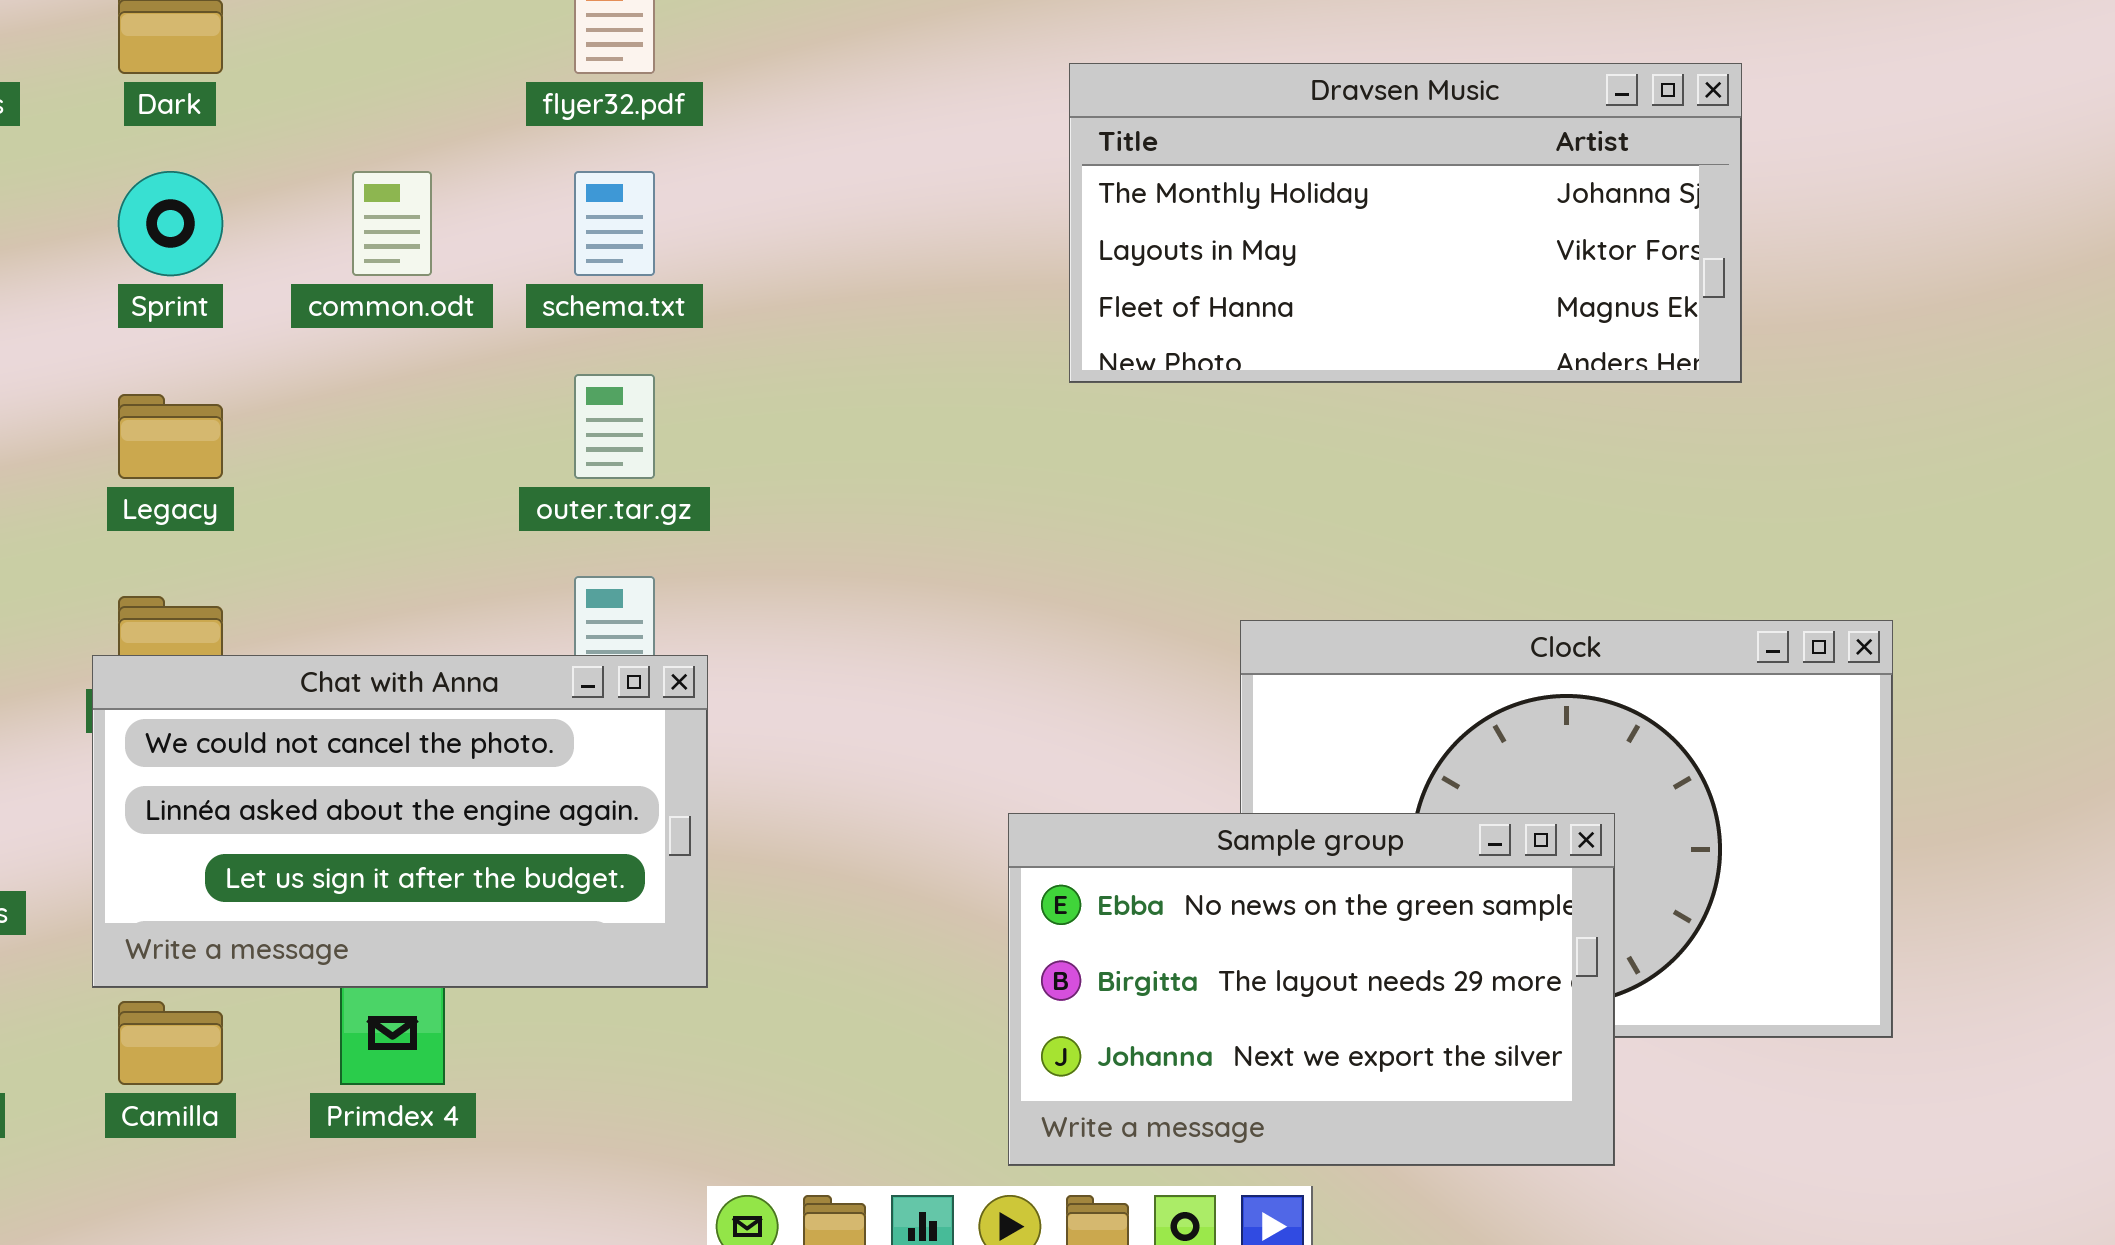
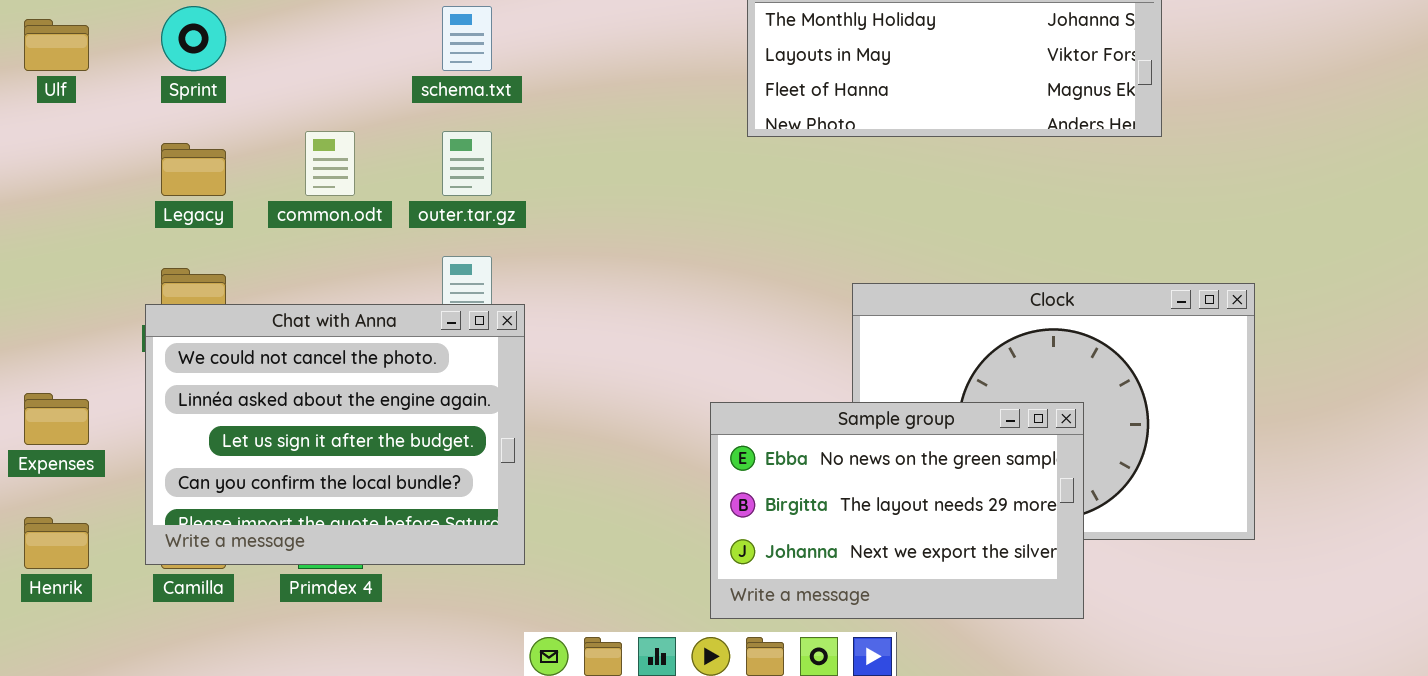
common.odt: [352,171,432,276] -> [305,131,355,196], moved
Chat with Anna: [92,655,708,988] -> [145,304,525,565], resized

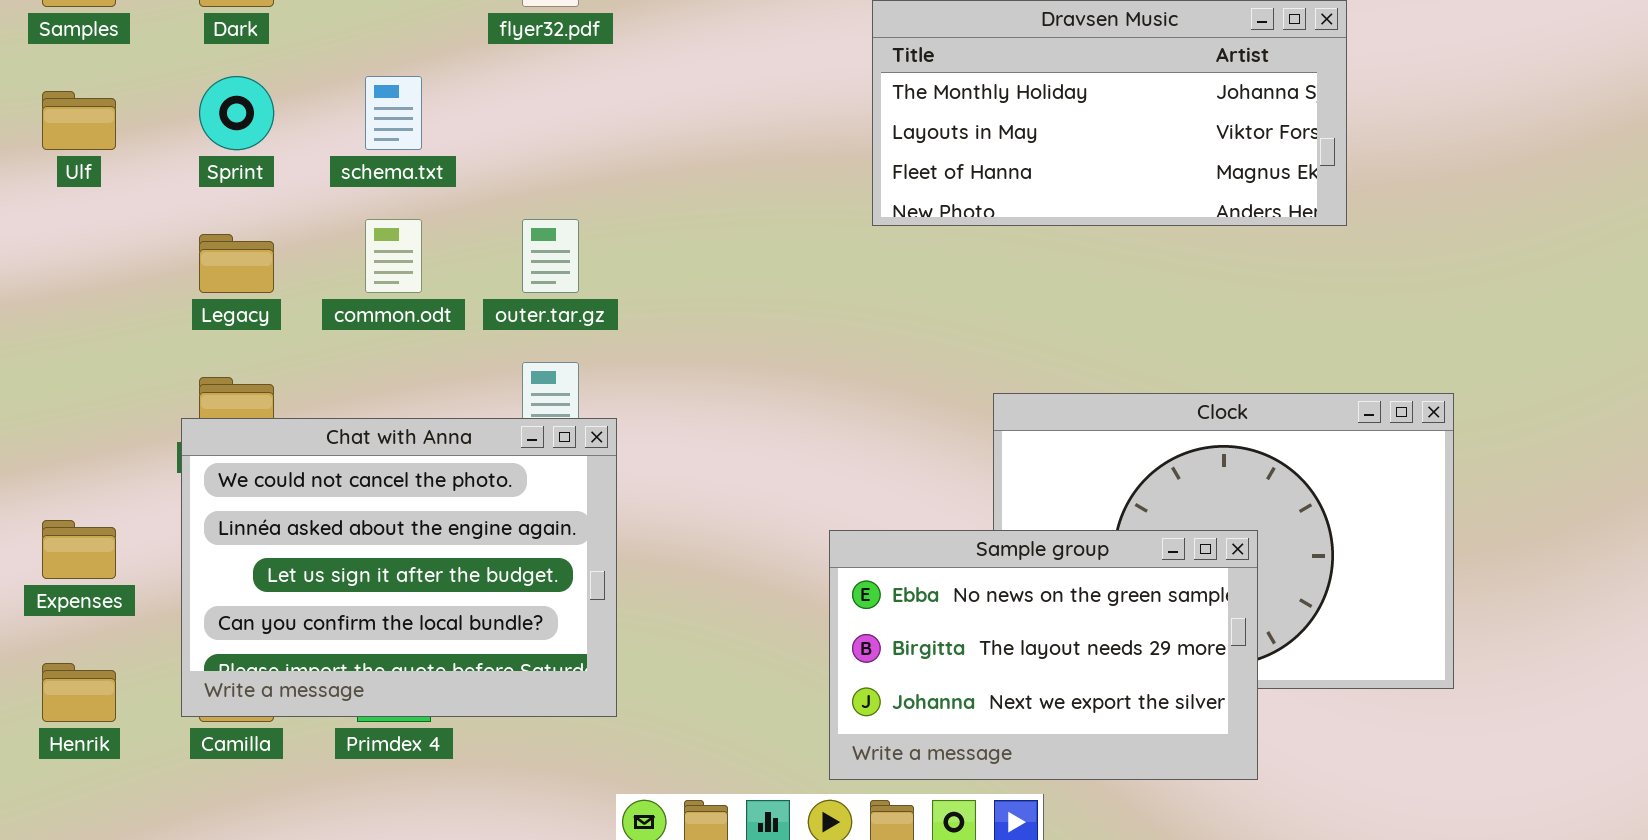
schema.txt: [442,6,492,71] -> [365,76,422,150], moved

